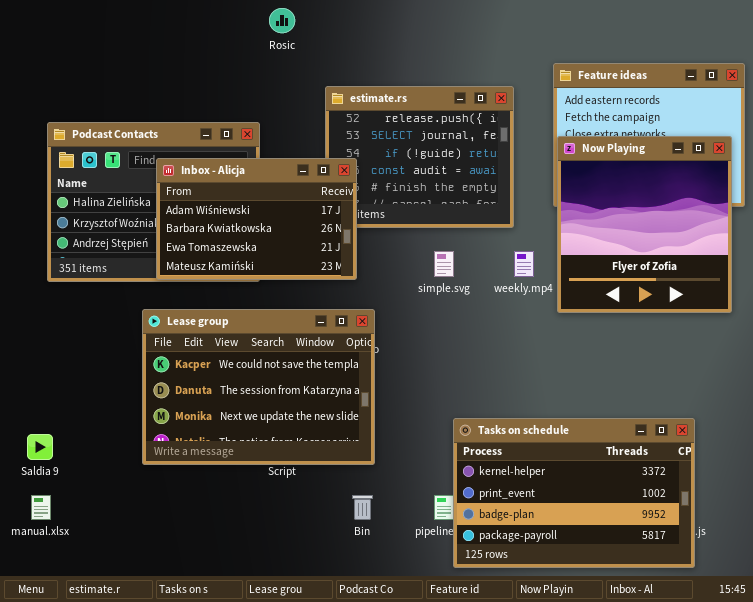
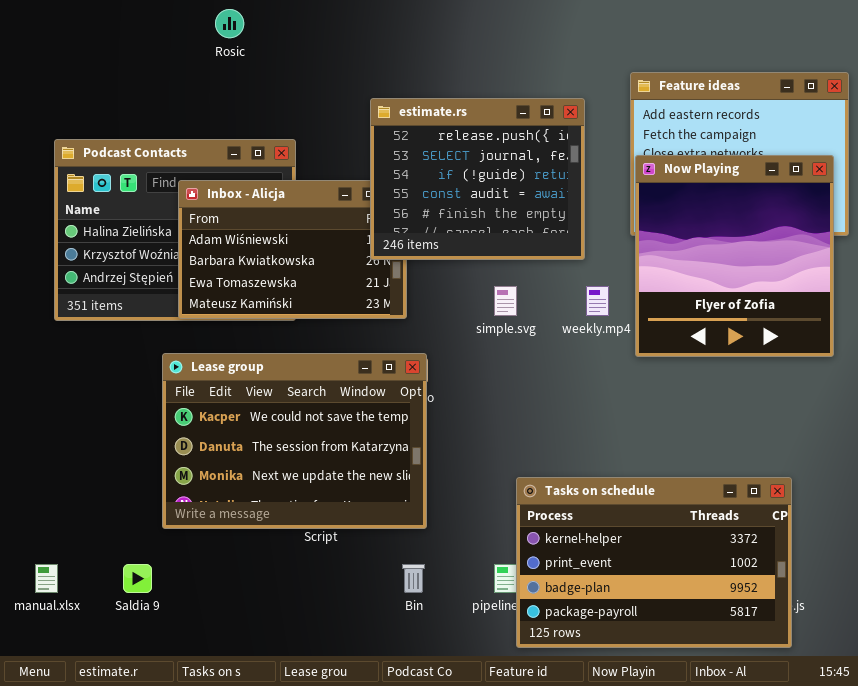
Rosic: [269,8,295,33] -> [215,9,244,38], moved
estimate.rs: [325,86,514,228] -> [370,98,585,260], raised
Saldia 9: [27,434,53,460] -> [123,564,152,593], moved

